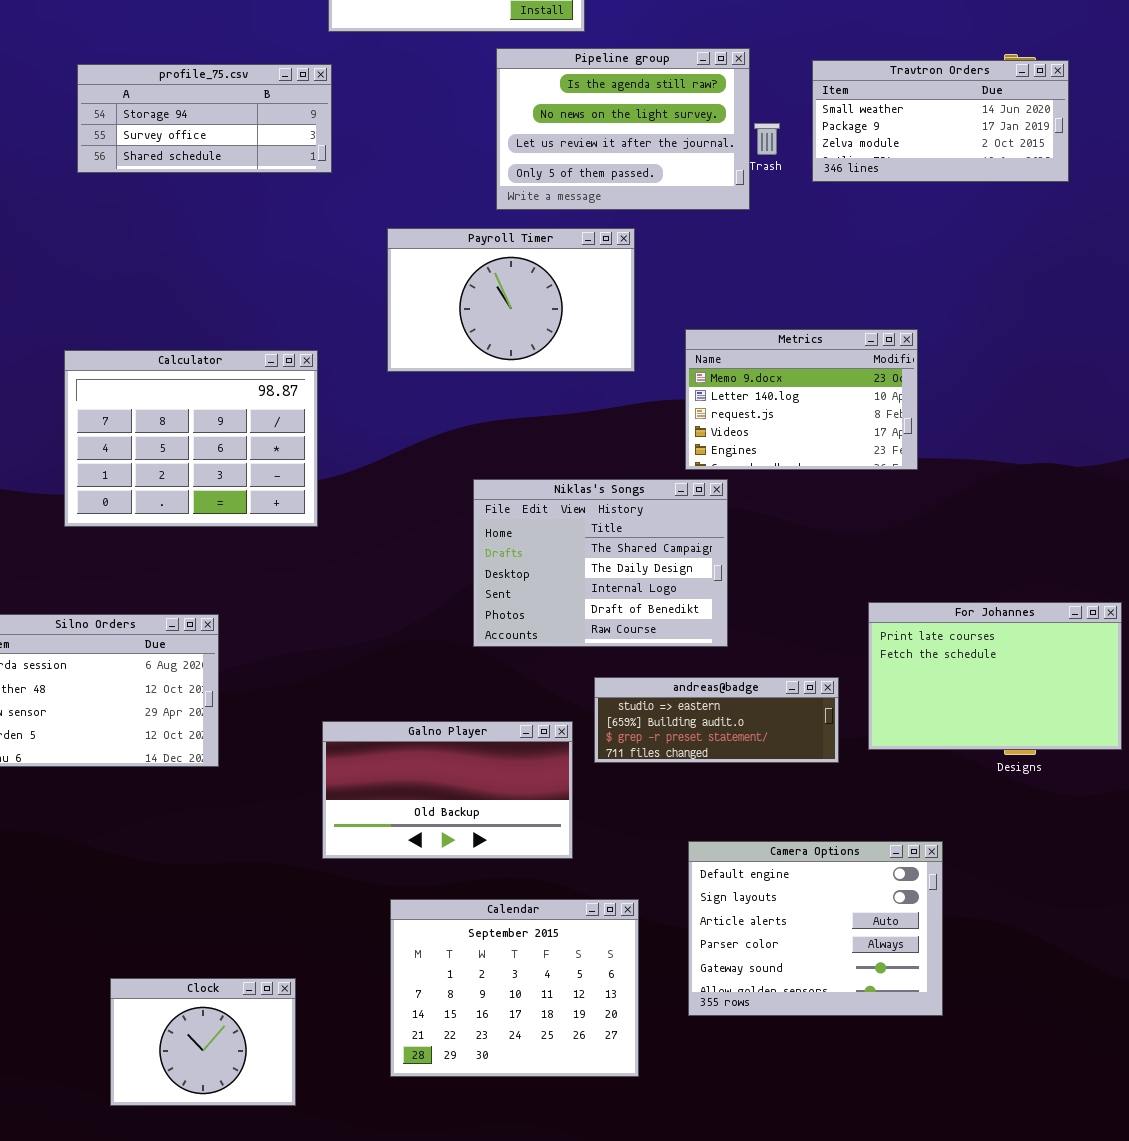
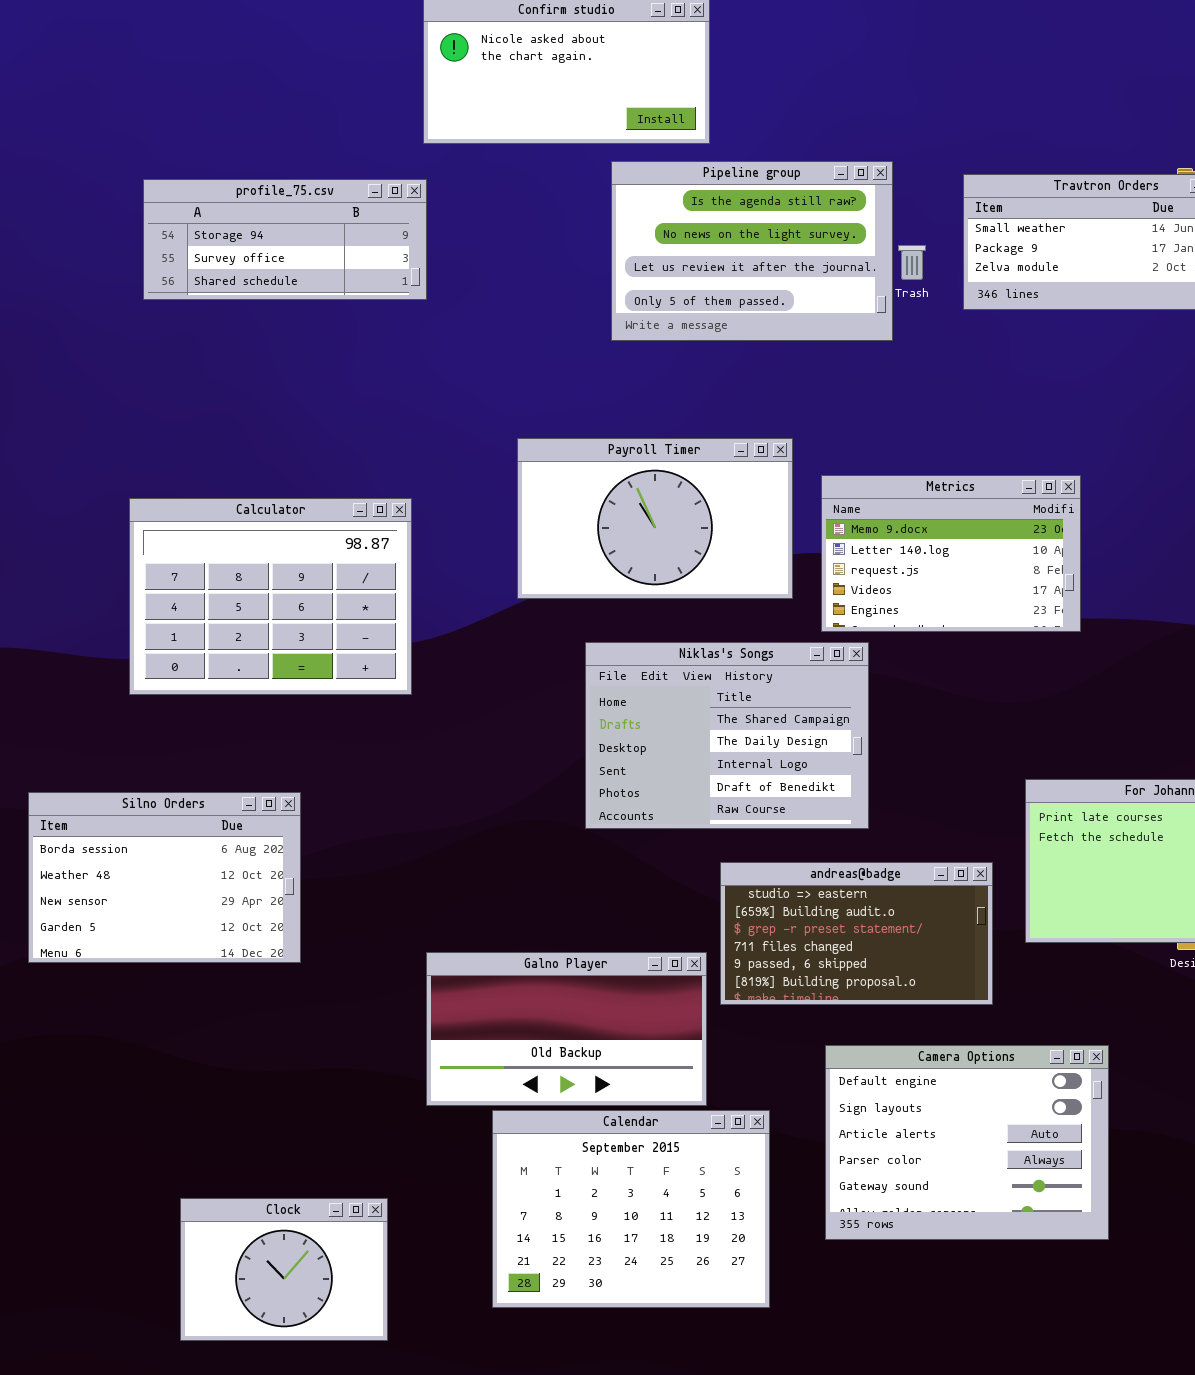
Payroll Timer: [387,228,635,372] -> [517,438,793,599], moved
andreas@badge: [594,677,839,763] -> [720,862,993,1005], resized
Galno Player: [322,721,573,859] -> [426,952,707,1106], moved

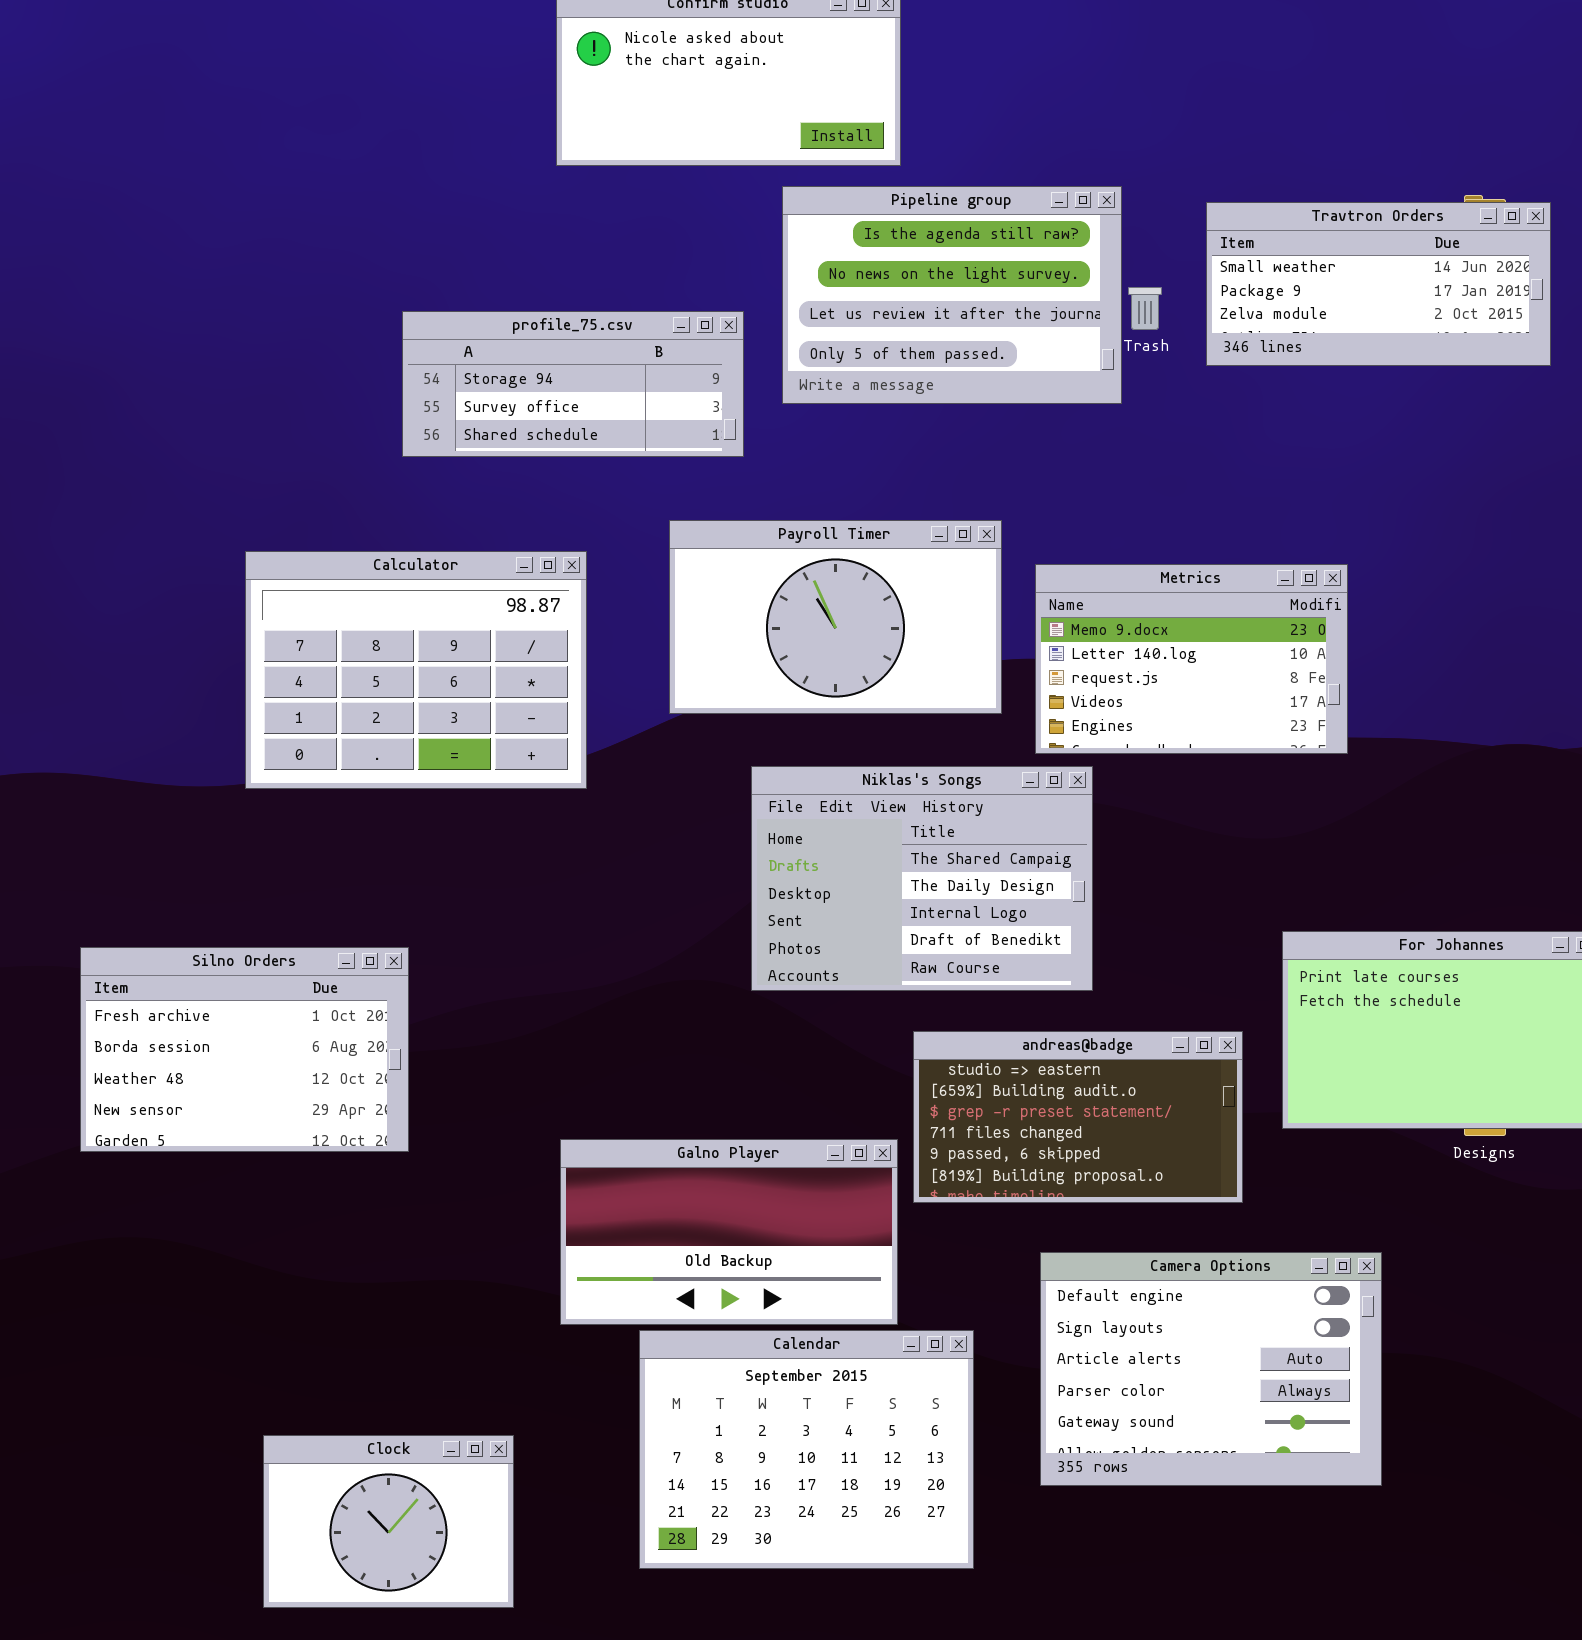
profile_75.csv: [143,179,427,300] -> [402,311,744,457], moved
Calculator: [129,498,412,695] -> [245,551,587,789], moved
Silno Orders: [28,792,301,963] -> [80,947,409,1152], scrolled up 1 row

